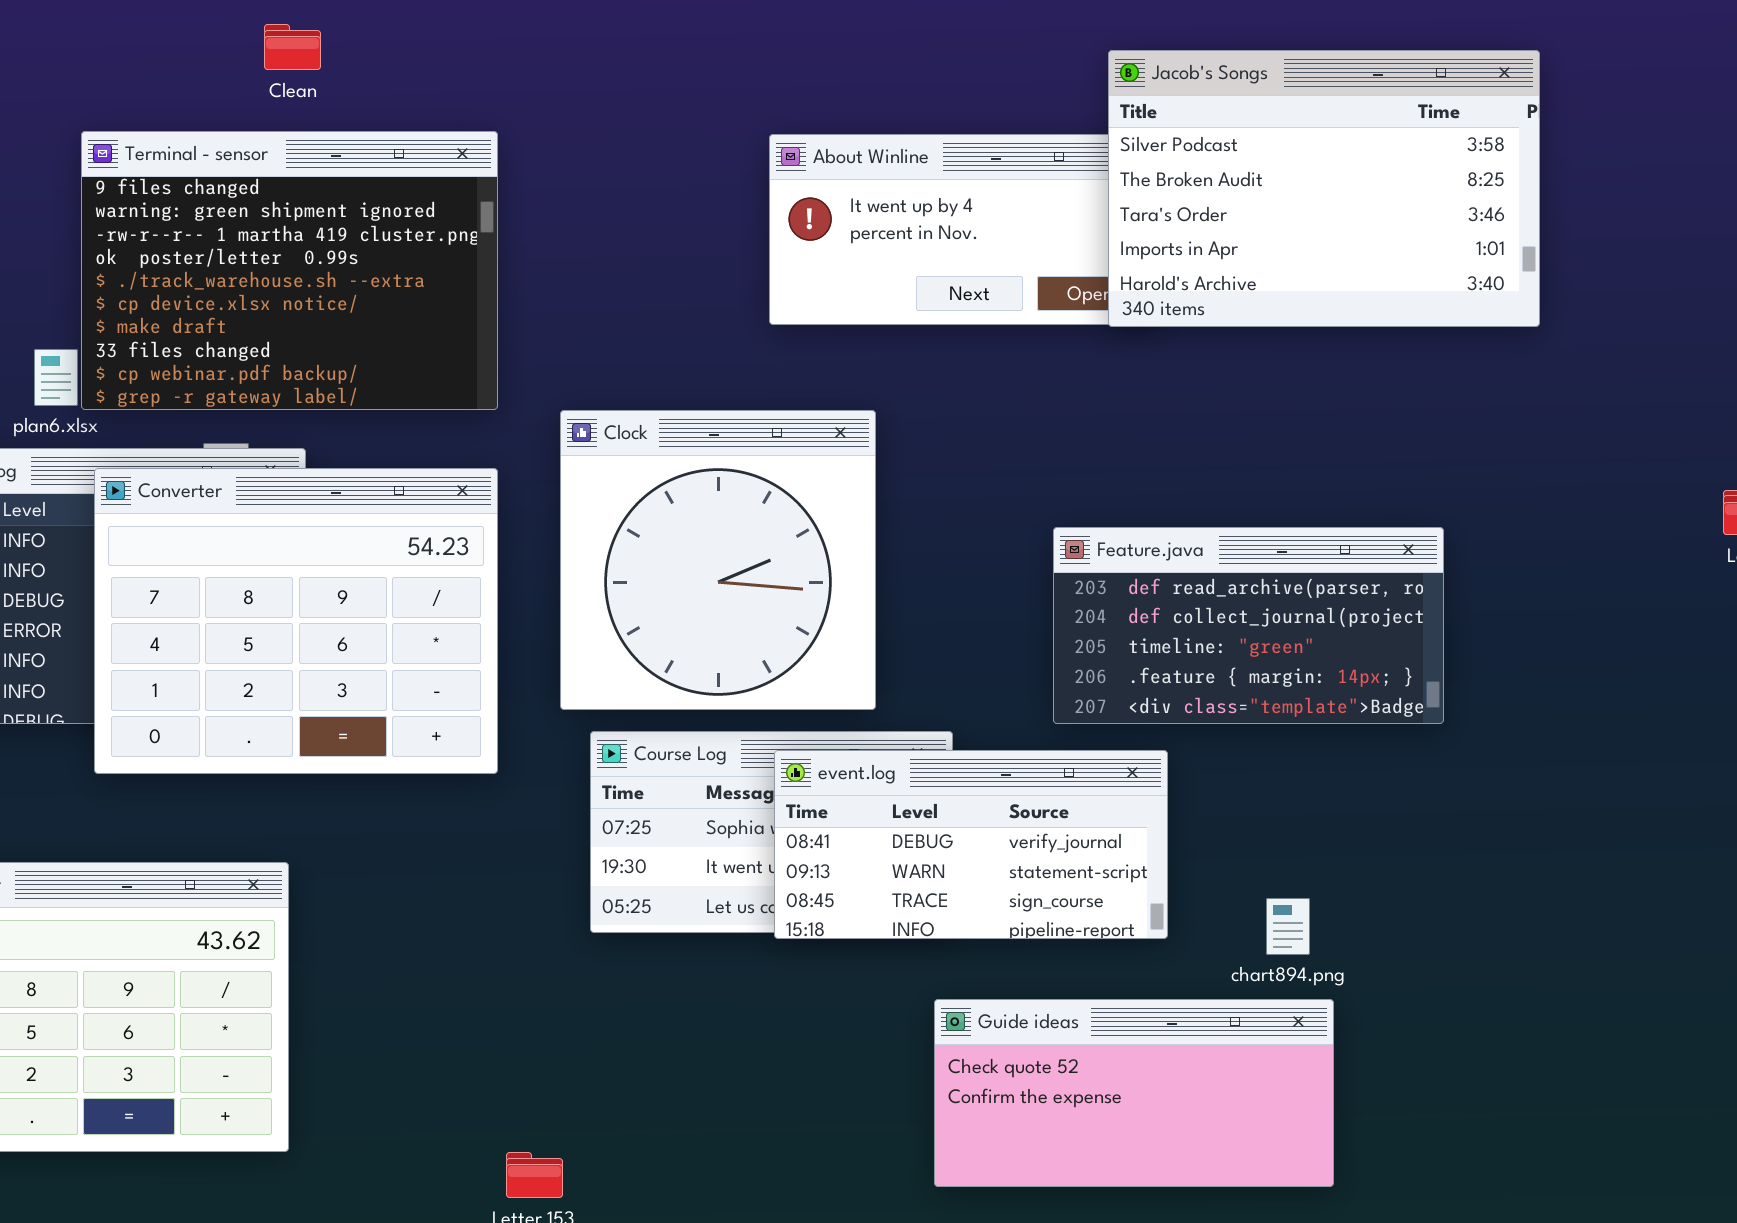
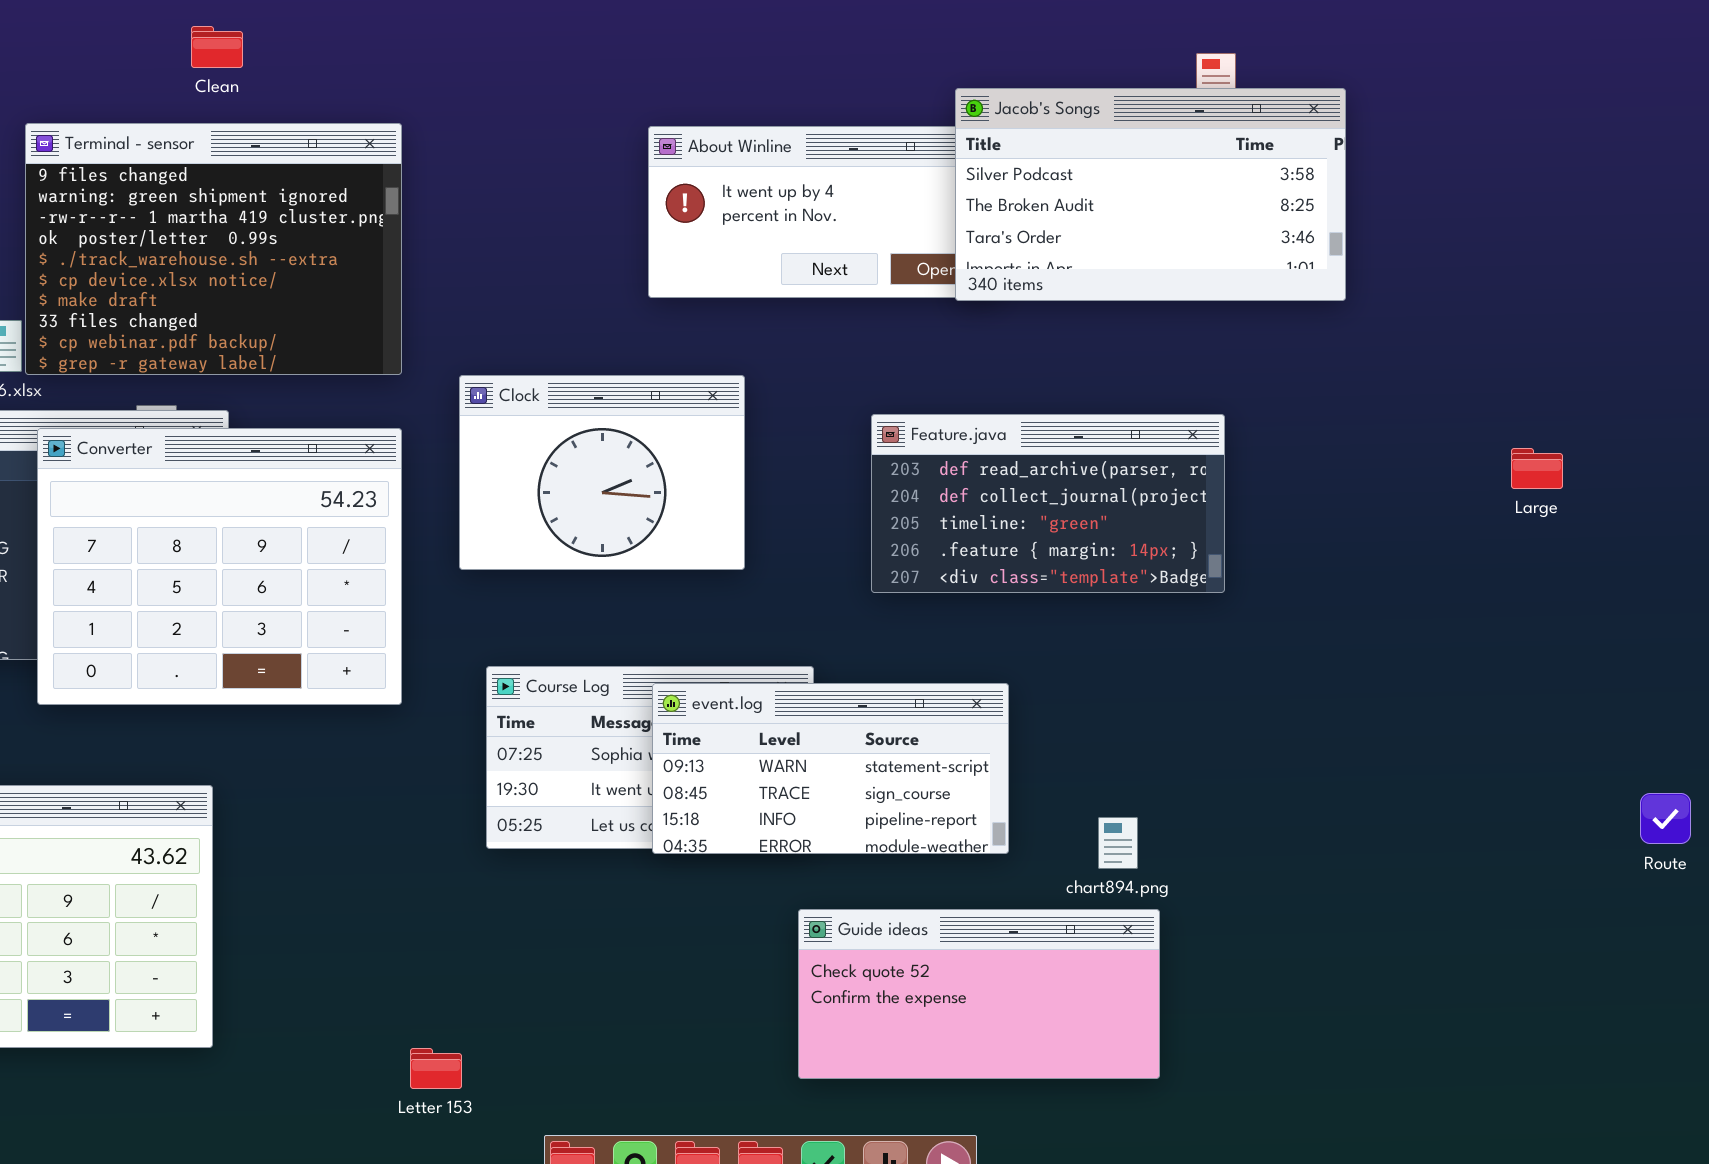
Jacob's Songs: [1108,50,1540,327] -> [955,88,1346,301], resized
Clock: [560,410,876,710] -> [459,375,745,570], resized
Feature.java: [1053,527,1444,724] -> [871,414,1225,593], moved
event.log: [774,750,1168,939] -> [652,683,1009,854], scrolled down 1 row

